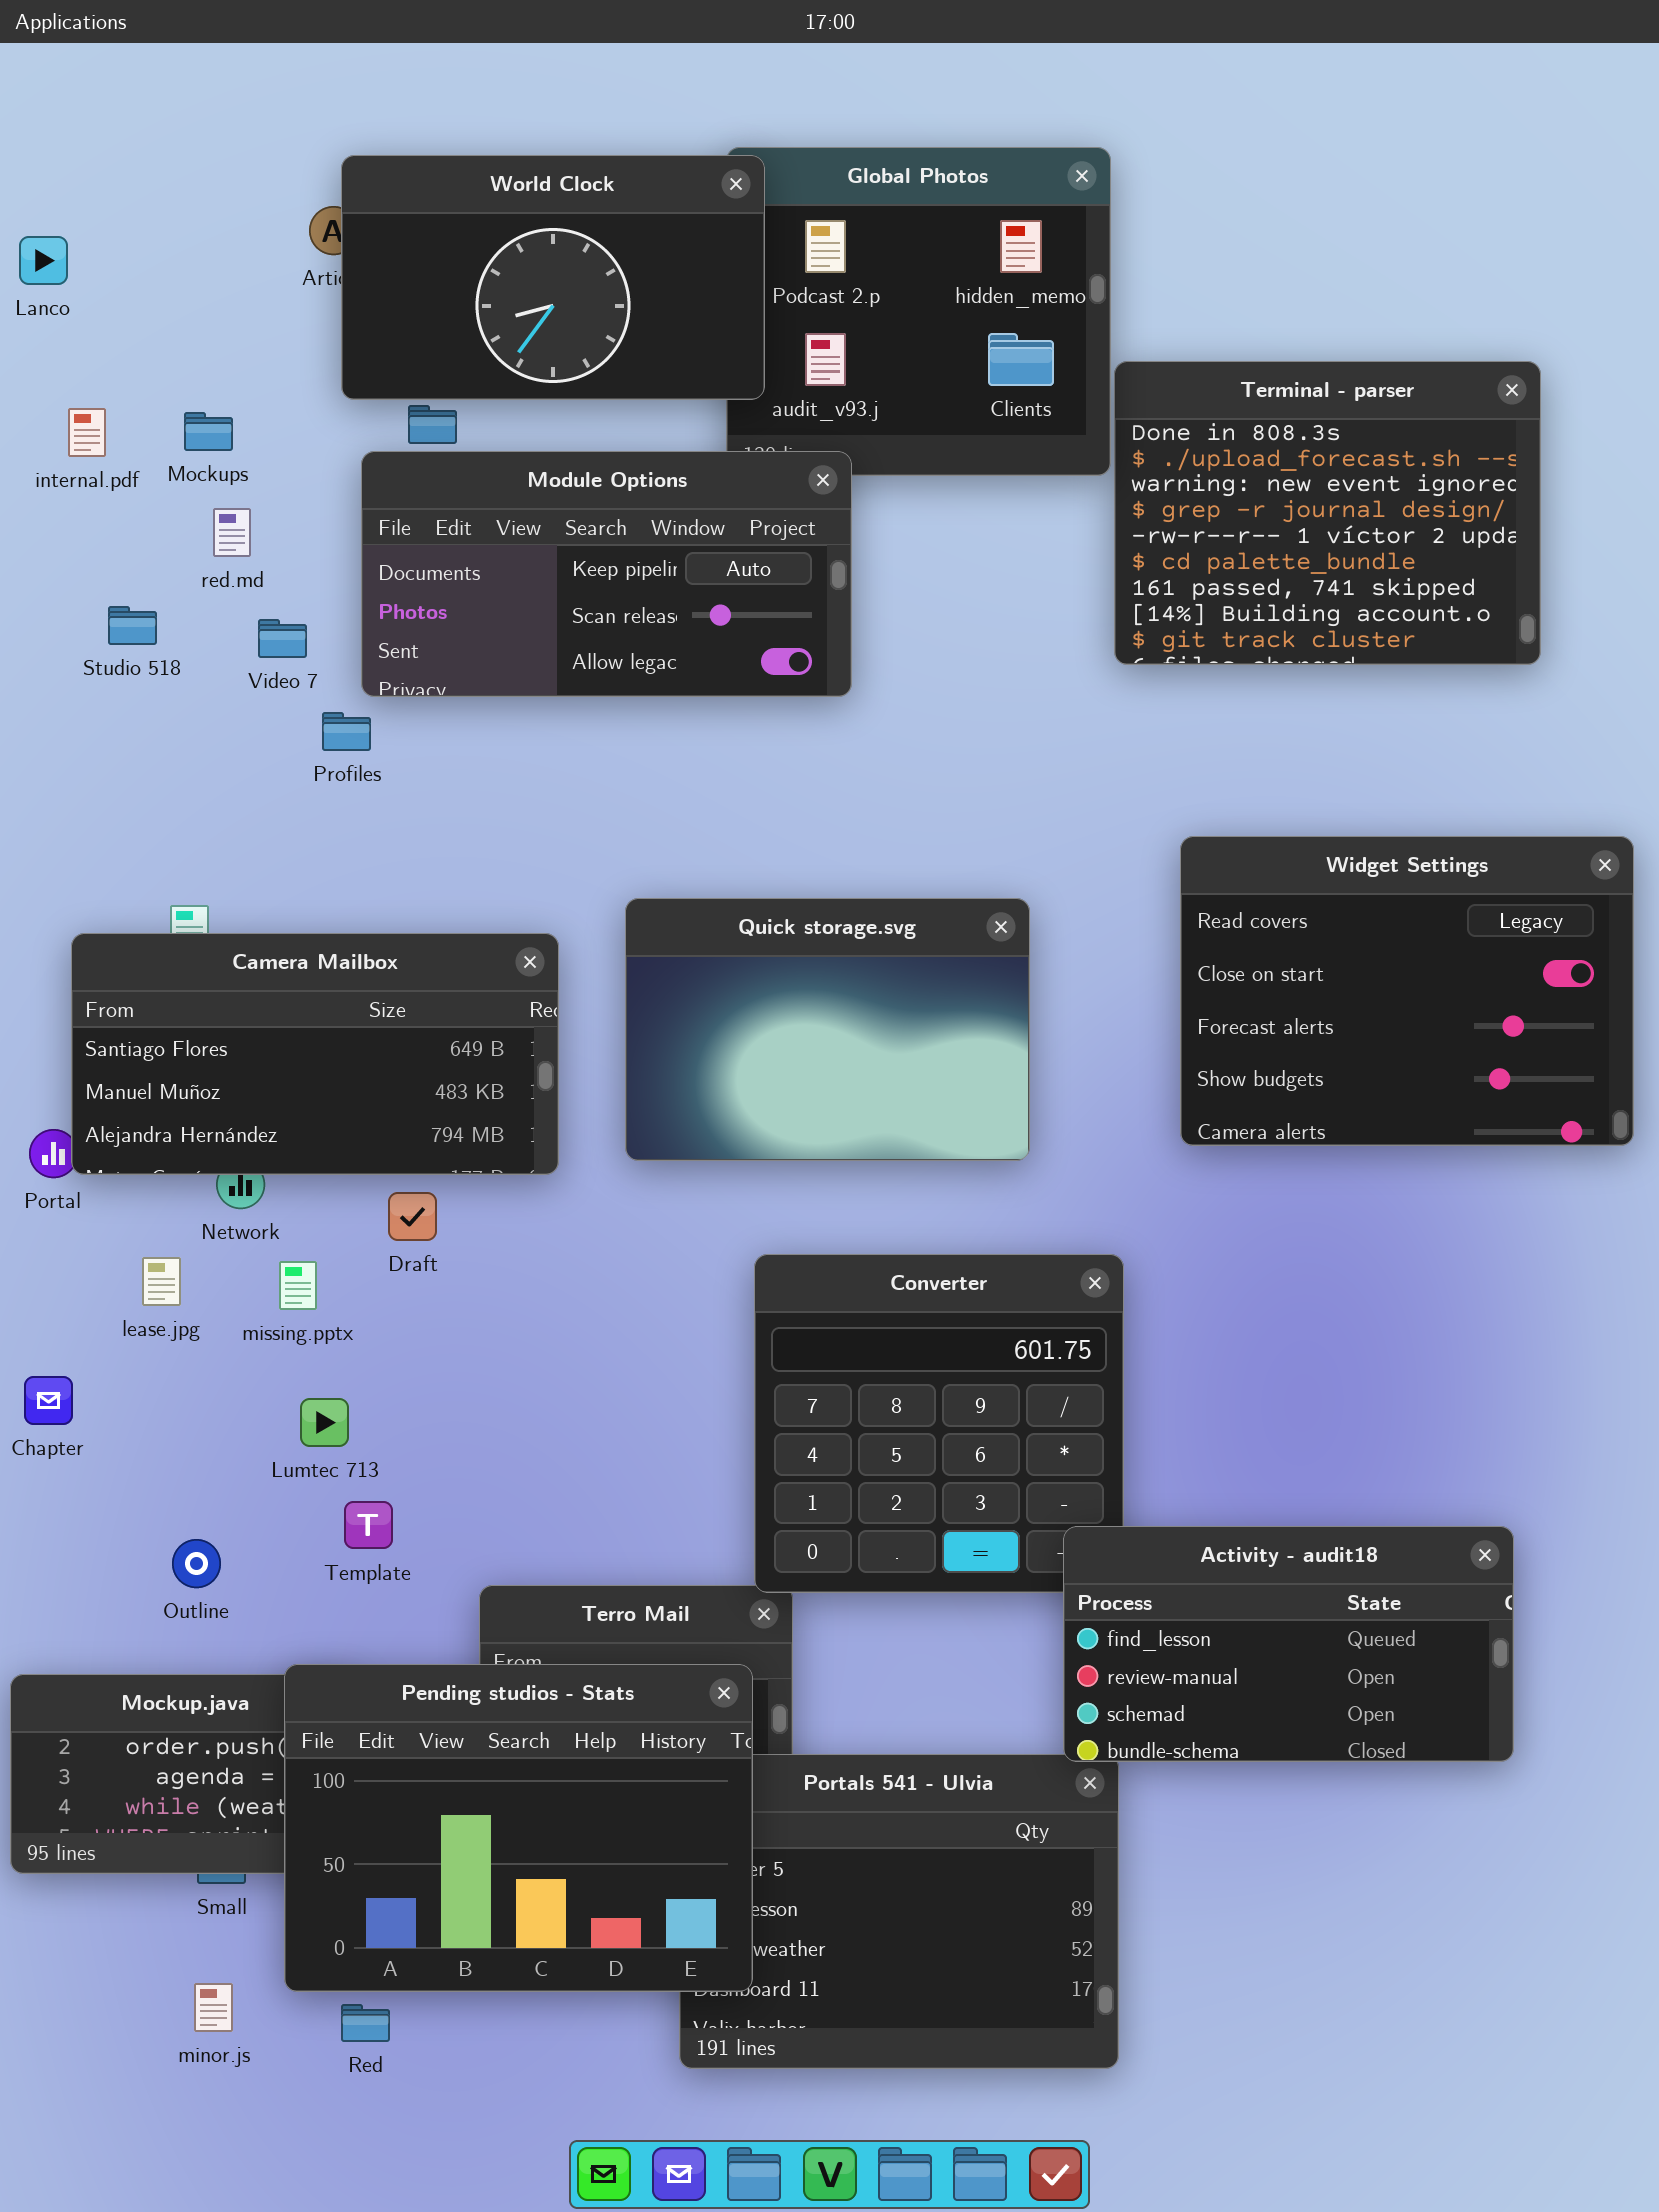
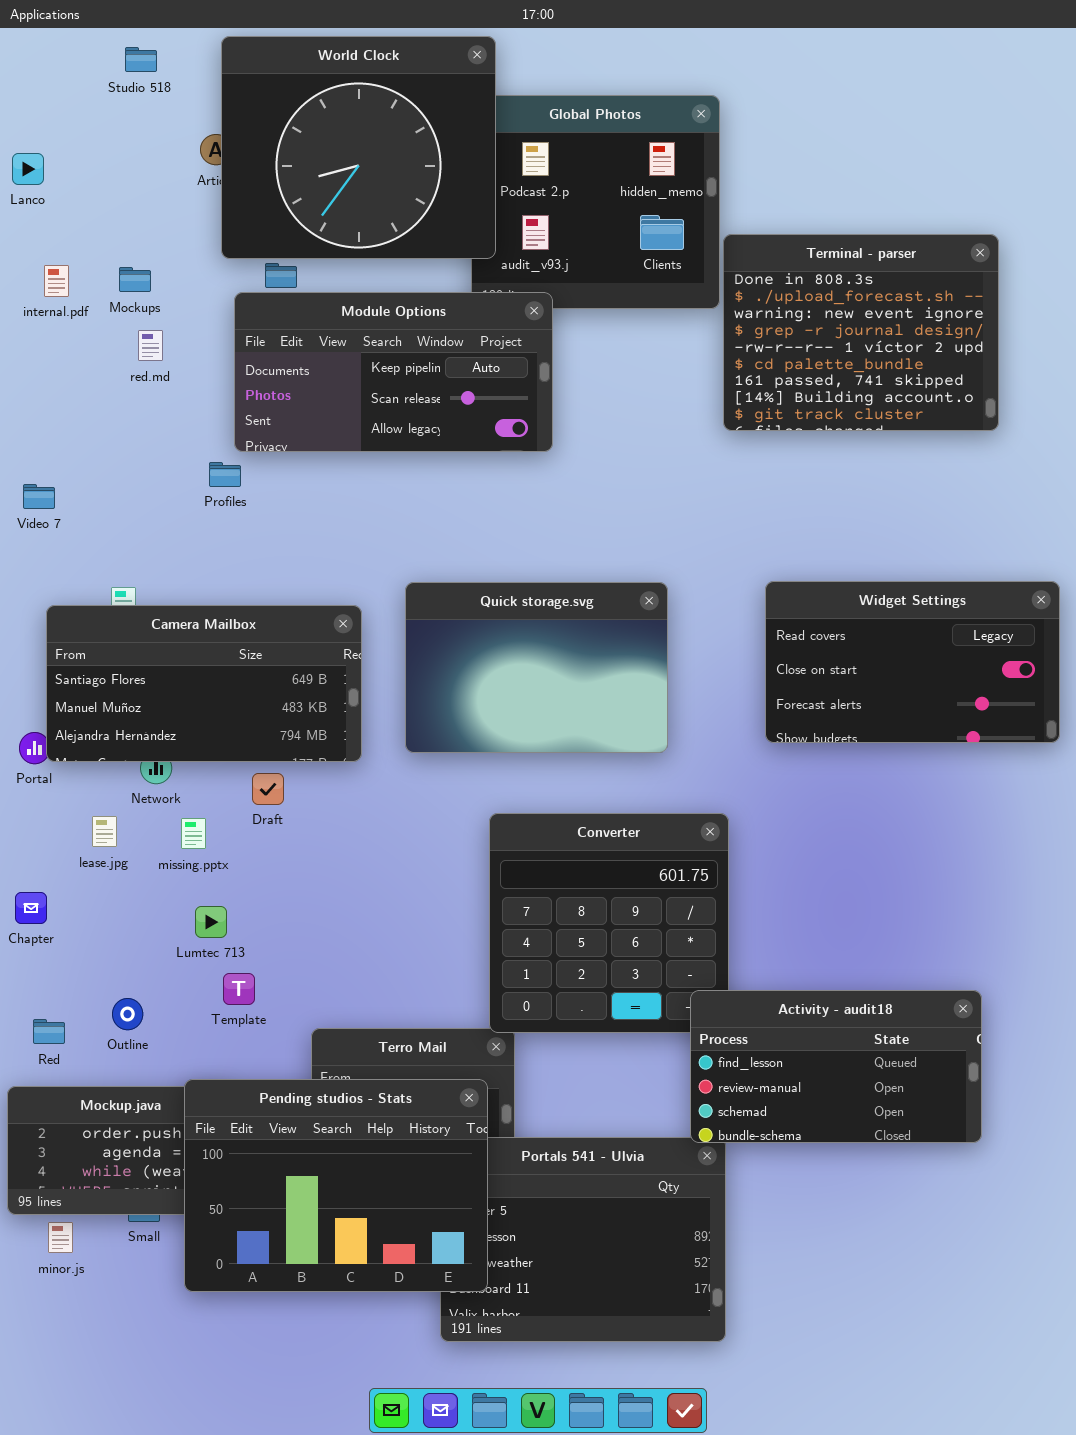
World Clock: [341,155,765,400] -> [221,36,496,259], resized
Studio 518: [108,606,157,645] -> [125,47,157,72], moved
Video 7: [258,619,307,658] -> [23,484,55,509], moved
Widget Settings: [1180,836,1634,1146] -> [765,581,1060,743], resized
minor.js: [194,1983,233,2032] -> [48,1222,73,1253], moved
Red: [341,2004,390,2042] -> [33,1019,65,1044], moved

